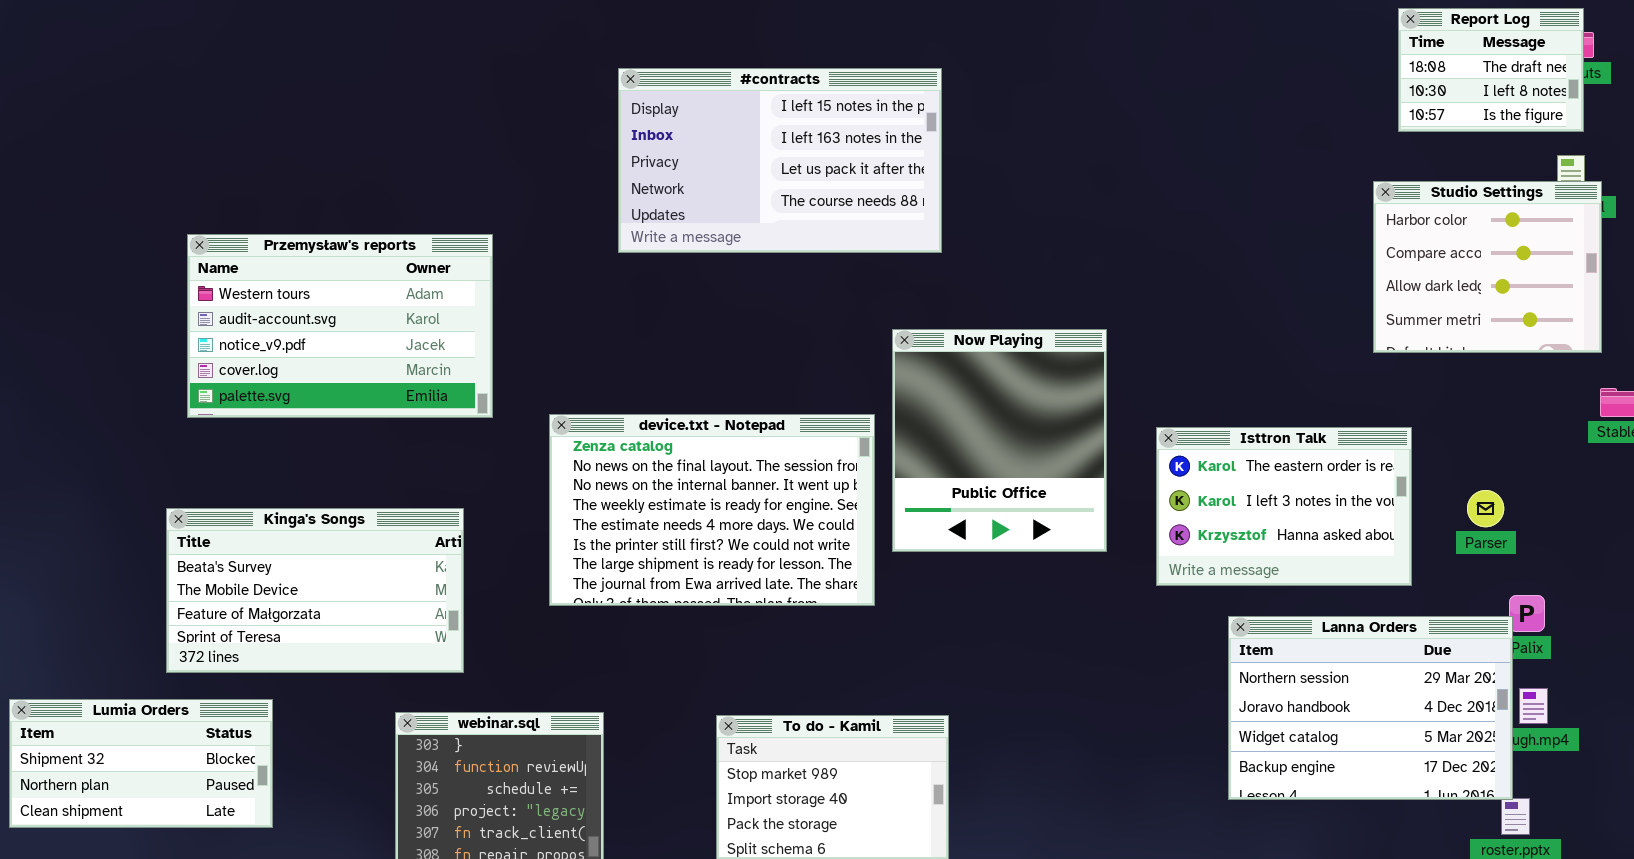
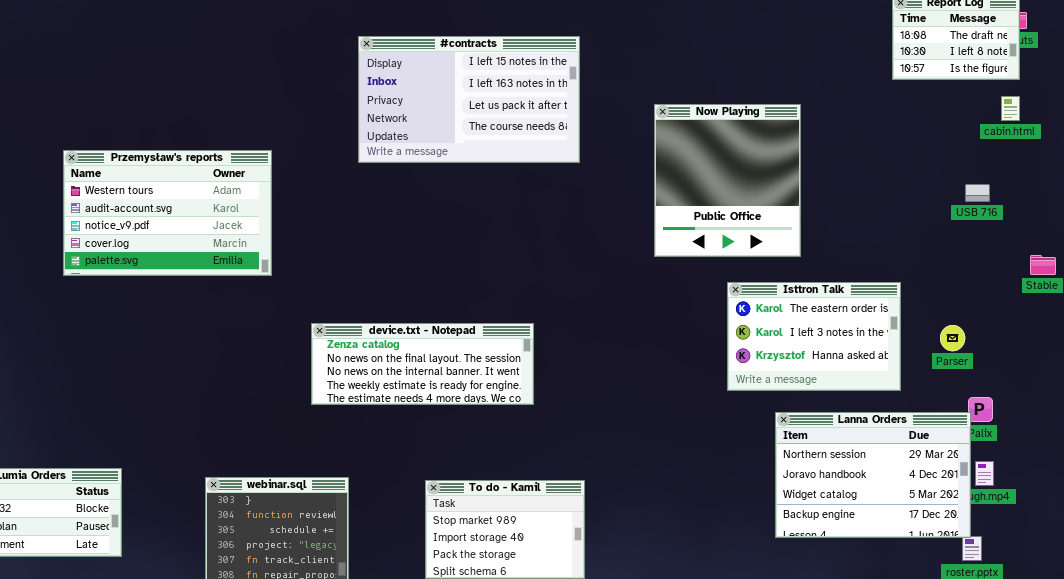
Studio Settings: [1373,181,1602,353] -> none, closed
Now Playing: [892,329,1107,552] -> [654,104,801,257], moved
device.txt - Notepad: [549,414,875,606] -> [311,323,534,405], resized
Kinga's Songs: [166,508,464,673] -> none, closed

